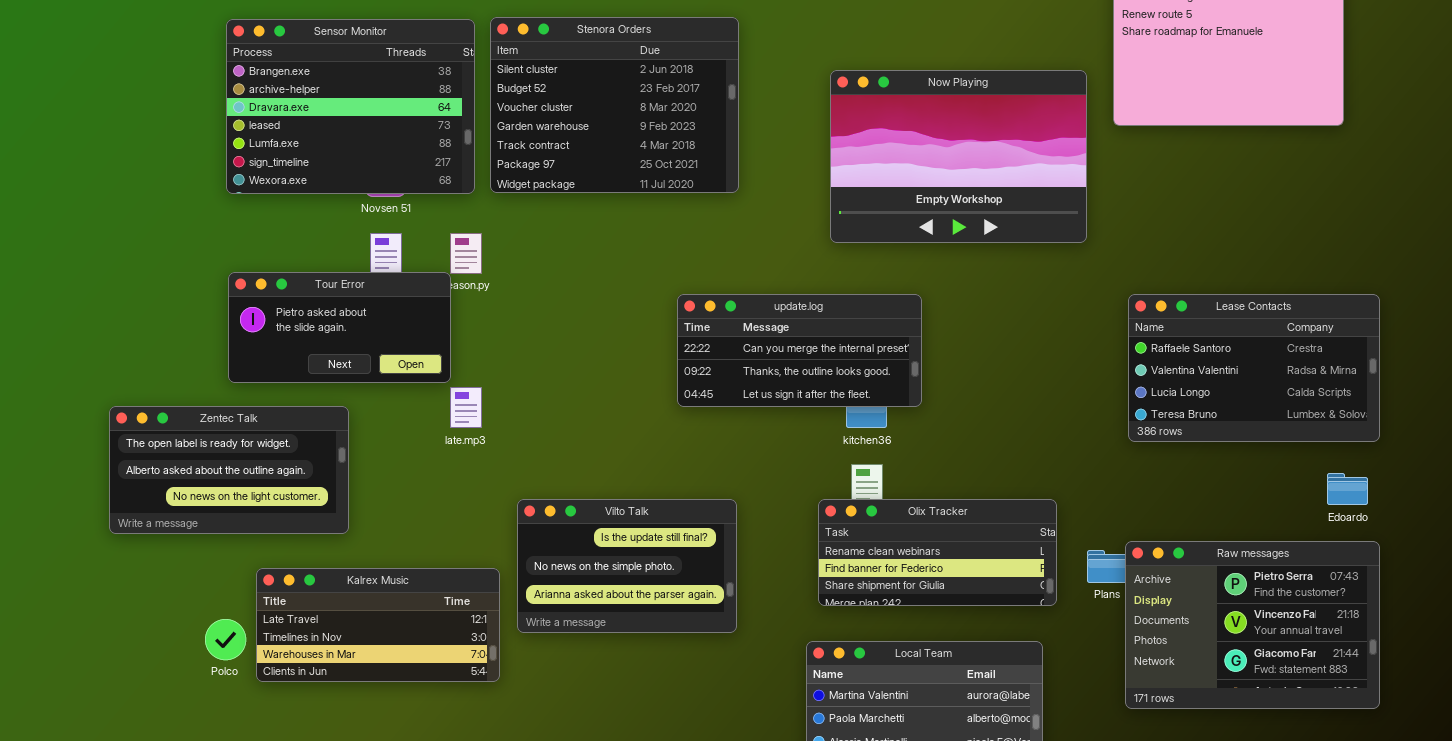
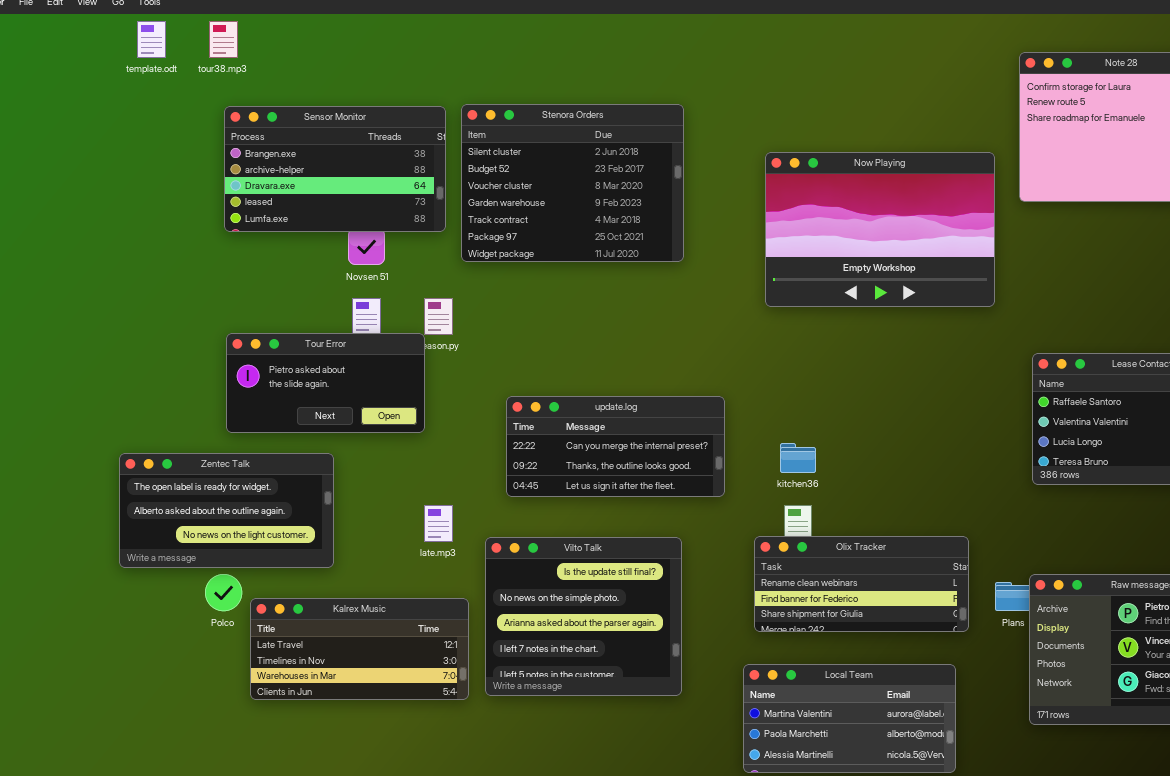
Sensor Monitor: [226,19,475,194] -> [224,106,446,232], resized
update.log: [677,294,922,407] -> [506,396,725,497], moved
late.mp3: [450,387,482,428] -> [424,505,453,542], moved
Vilto Talk: [517,499,737,633] -> [485,537,682,696], resized
Polco: [205,619,246,660] -> [205,574,242,611], moved

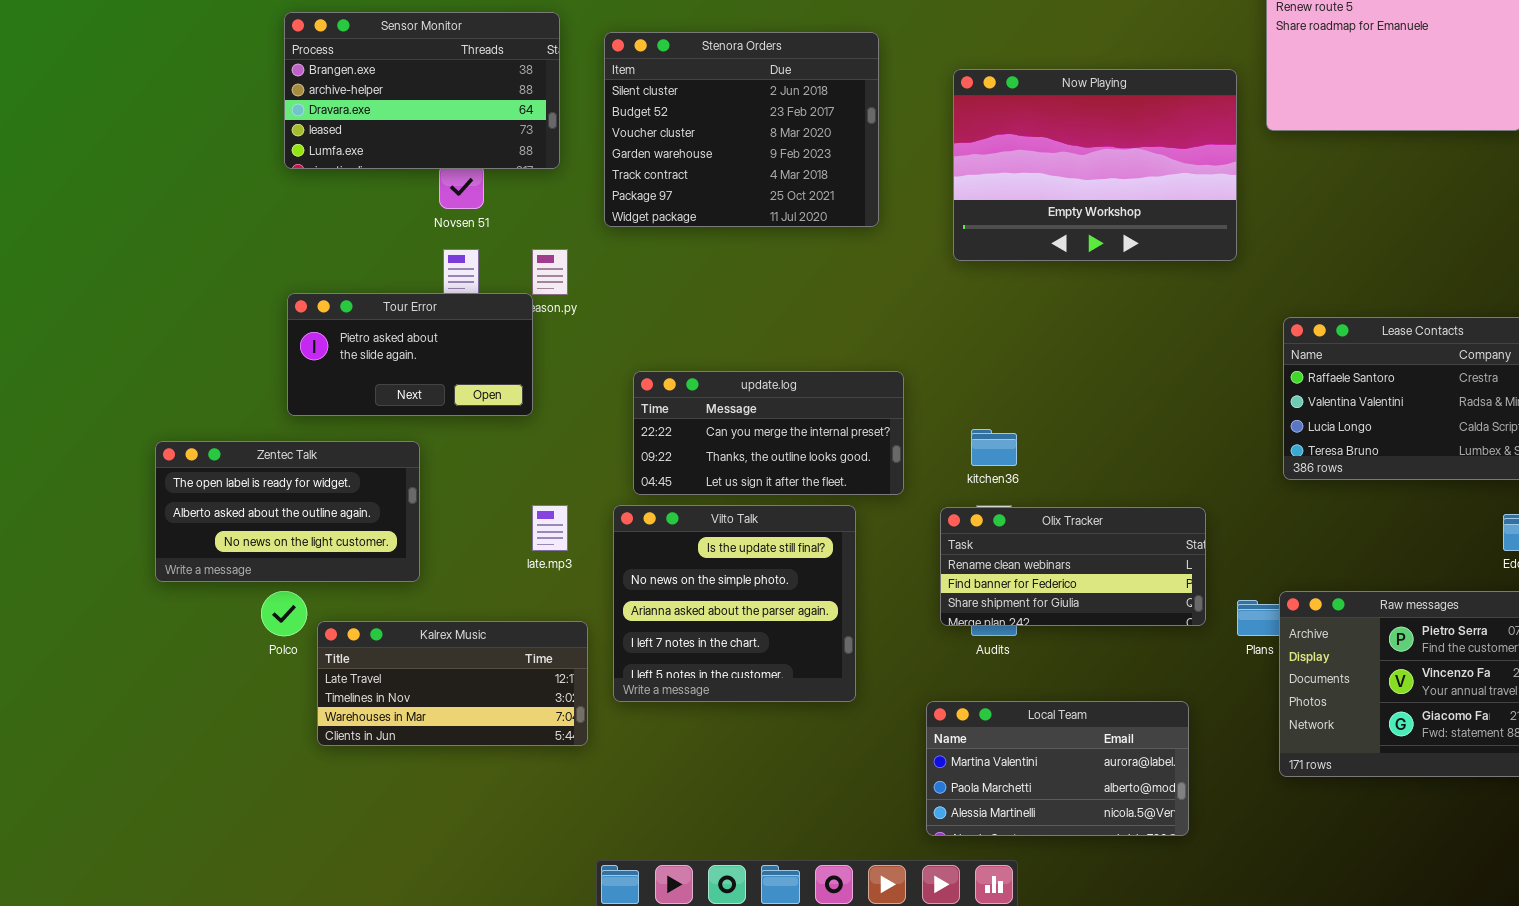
Stenora Orders: [461,104,684,262] -> [604,32,879,227], moved
Olix Tracker: [754,536,969,632] -> [940,507,1206,626], moved
Vilto Talk: [485,537,682,696] -> [613,505,856,702], moved

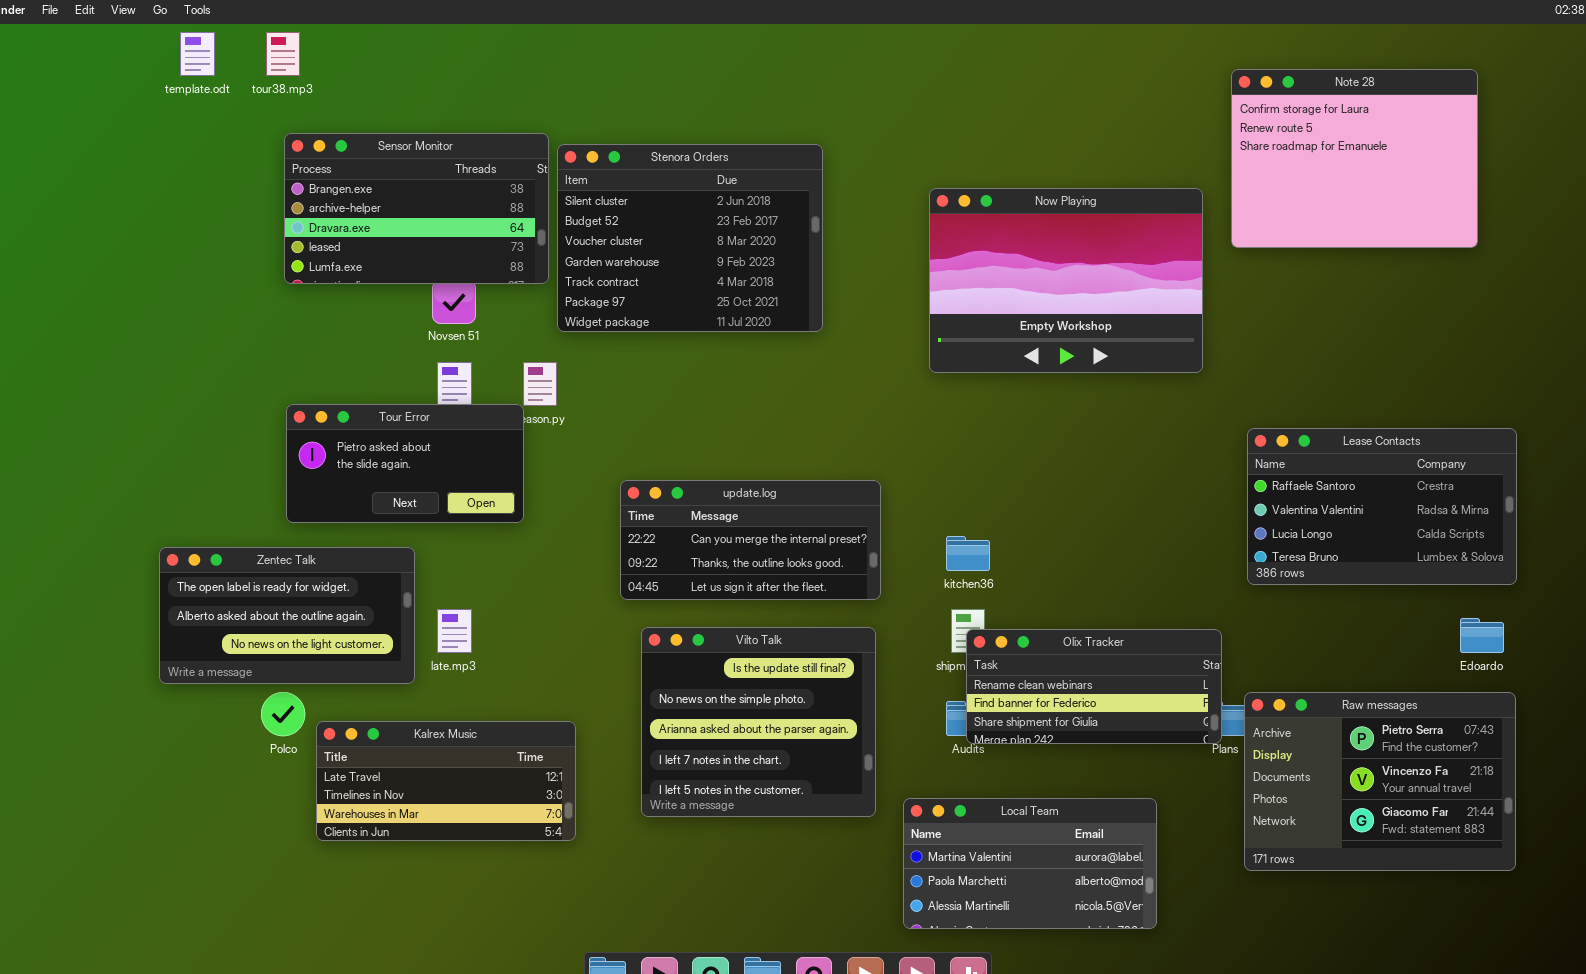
Stenora Orders: [604,32,879,227] -> [557,144,823,332], moved
late.mp3: [532,505,568,551] -> [437,609,472,653], moved
Vilto Talk: [613,505,856,702] -> [641,627,876,817], moved
Olix Tracker: [940,507,1206,626] -> [966,629,1222,744], moved

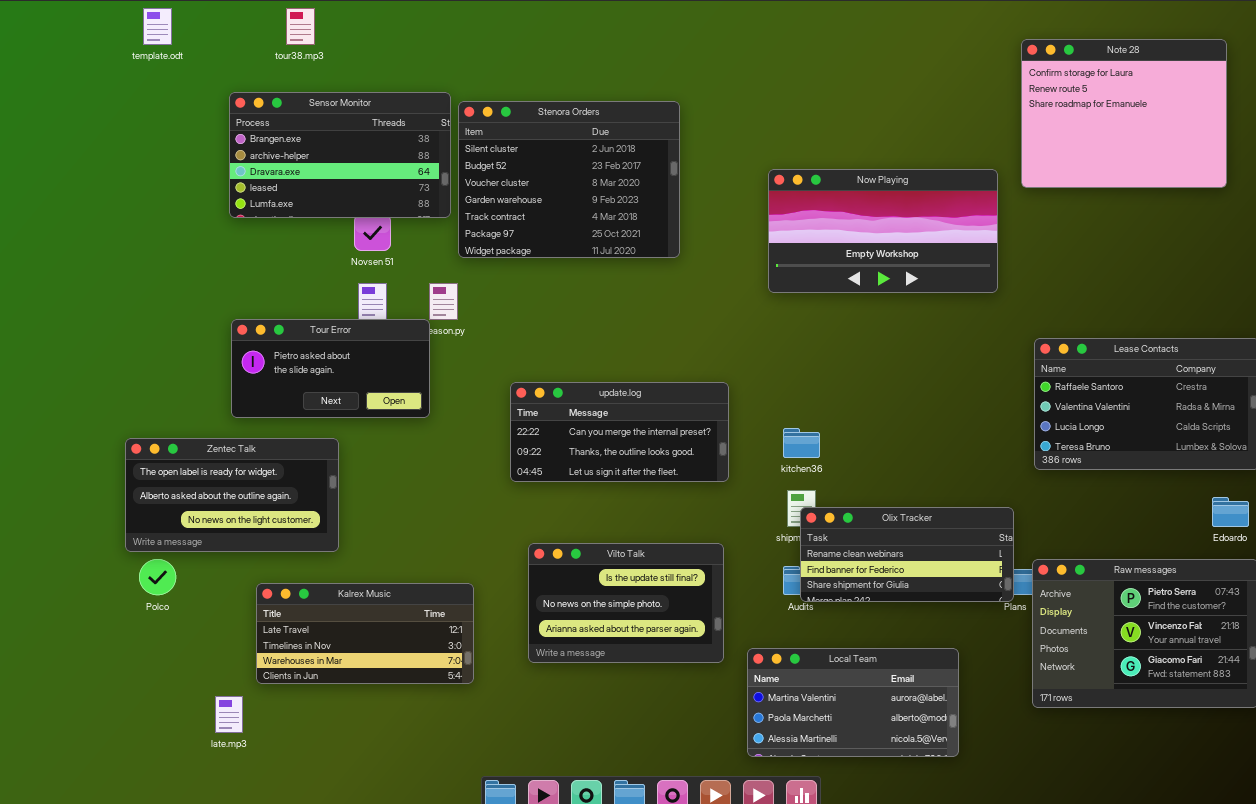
tour38.mp3: [266,32,300,76] -> [286,8,315,45], moved
Now Playing: [929,188,1203,373] -> [768,169,998,293], resized
late.mp3: [437,609,472,653] -> [215,696,243,733], moved
Vilto Talk: [641,627,876,817] -> [528,543,724,663], resized
Polco: [261,692,305,736] -> [139,559,176,595], moved

